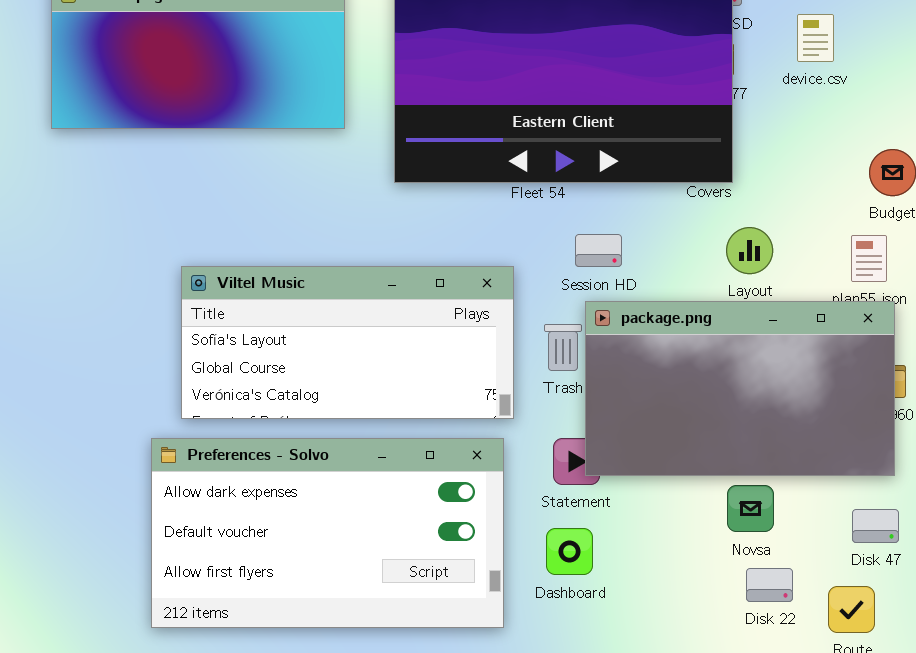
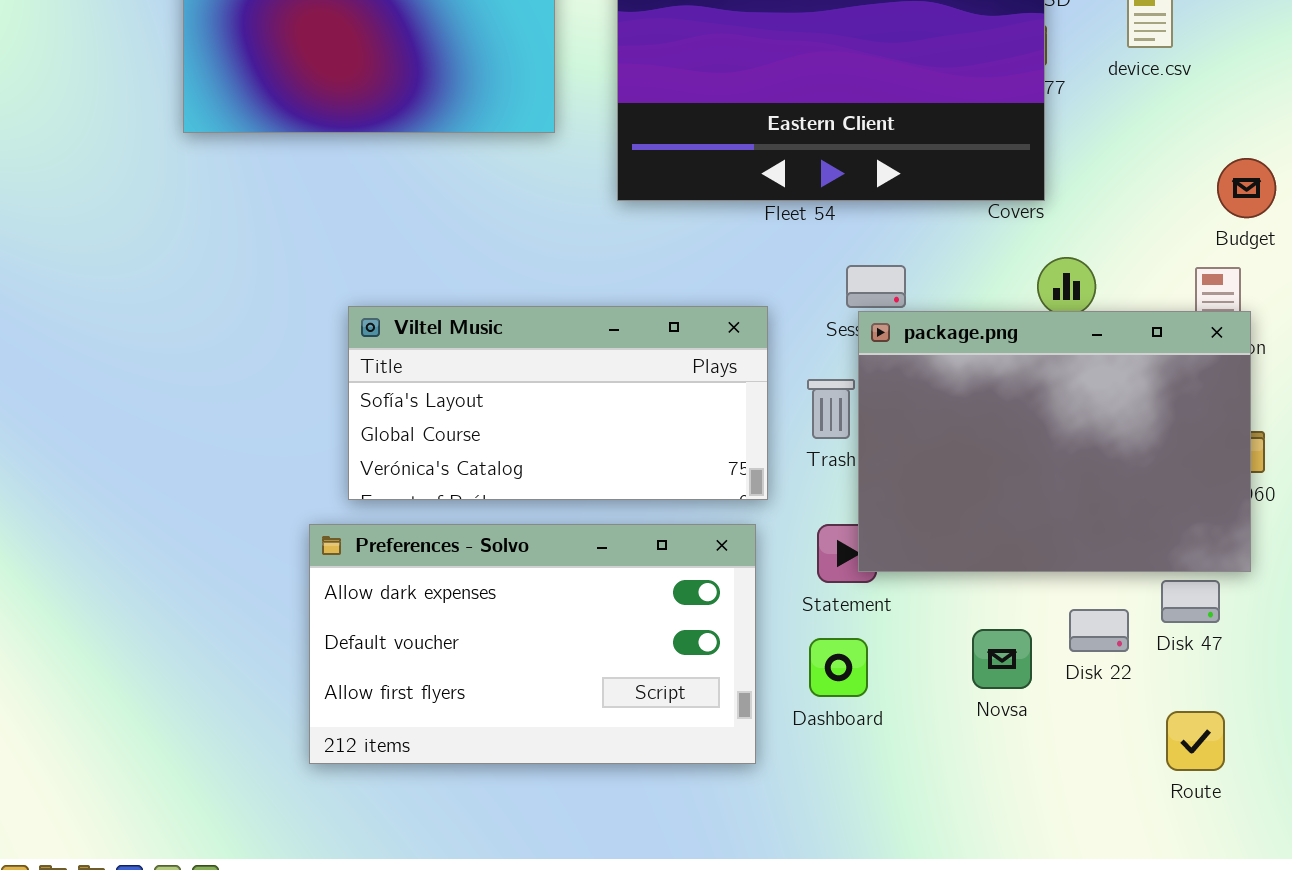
package.png: [585,301,895,476] -> [858,311,1251,572], resized
Novsa: [727,485,774,532] -> [972,629,1032,689], moved
Disk 47: [852,509,899,543] -> [1161,580,1220,623], moved
Disk 22: [746,568,793,602] -> [1069,609,1129,652], moved

